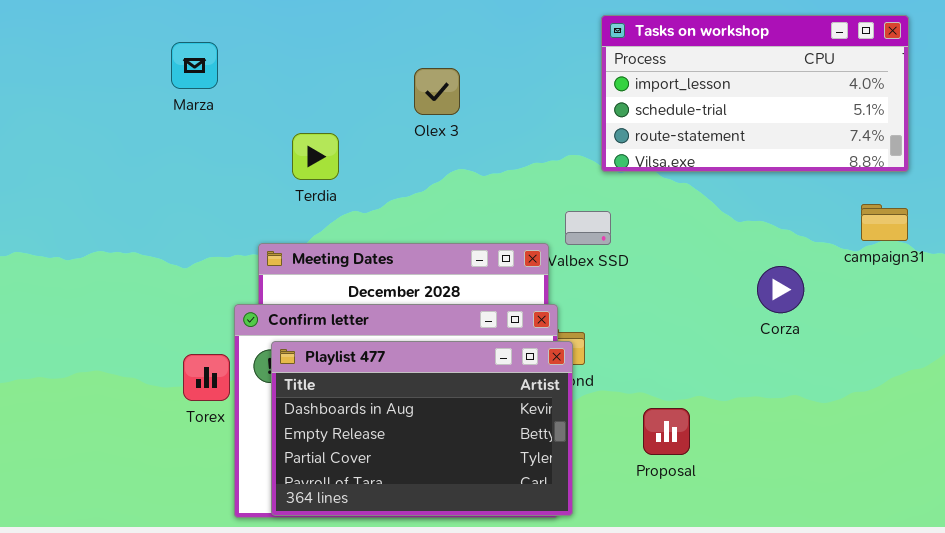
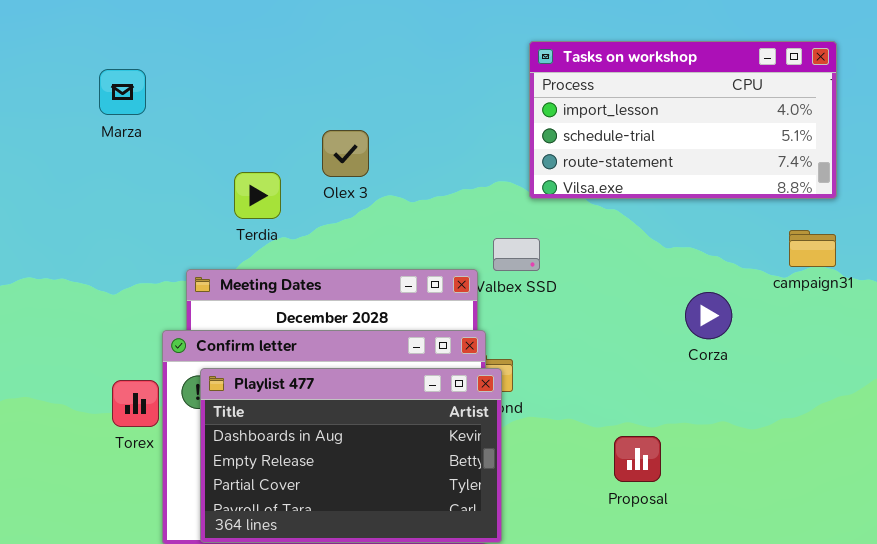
Olex 3: [414,68,460,115] -> [322,130,369,177], moved
Terdia: [292,133,339,180] -> [234,172,281,219], moved
Proposal: [643,408,690,455] -> [614,436,661,482], moved

